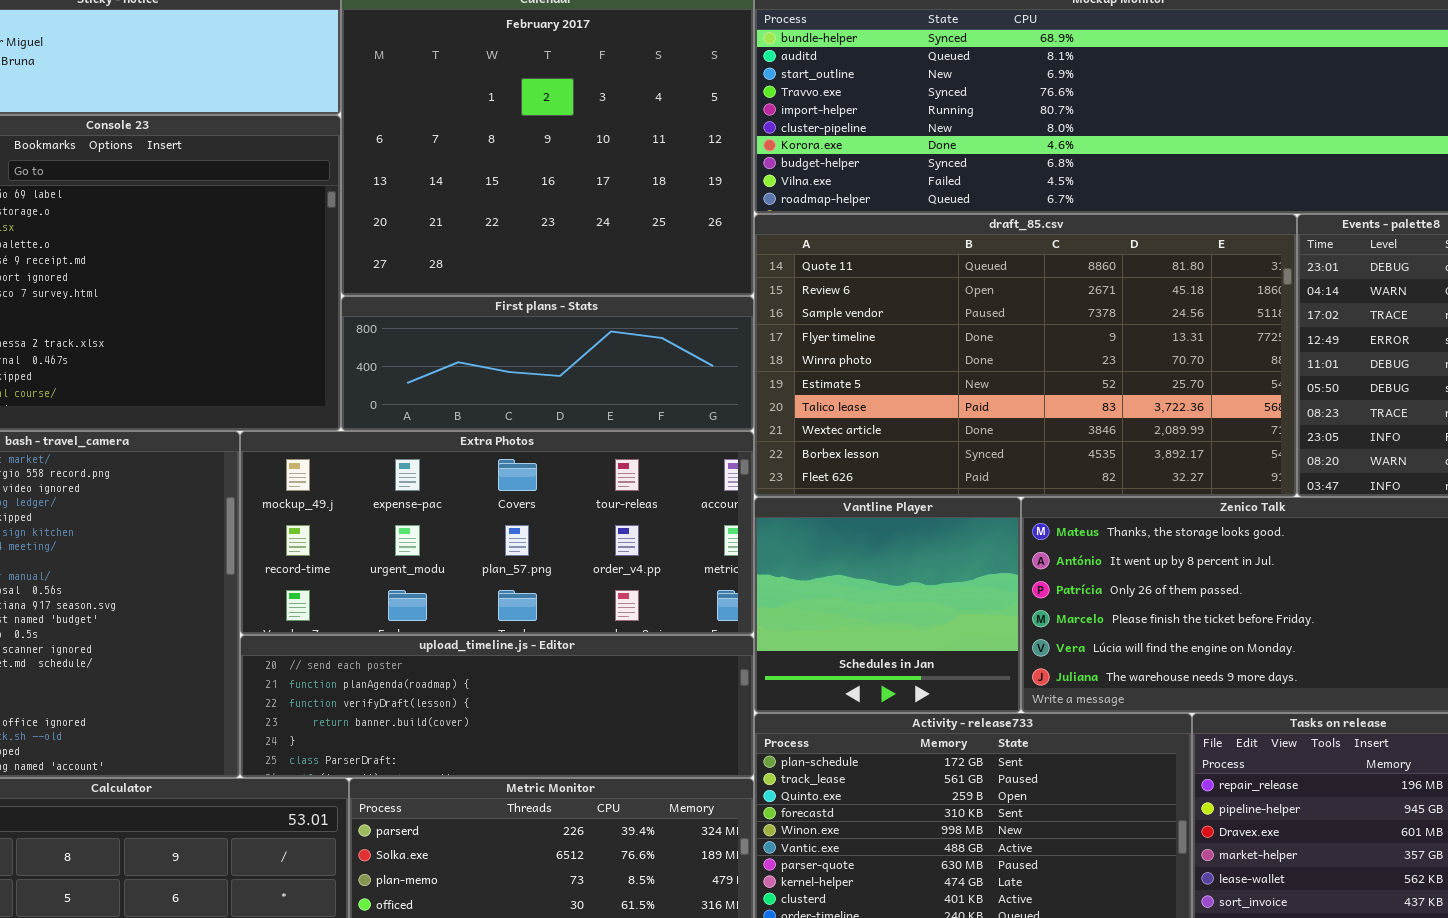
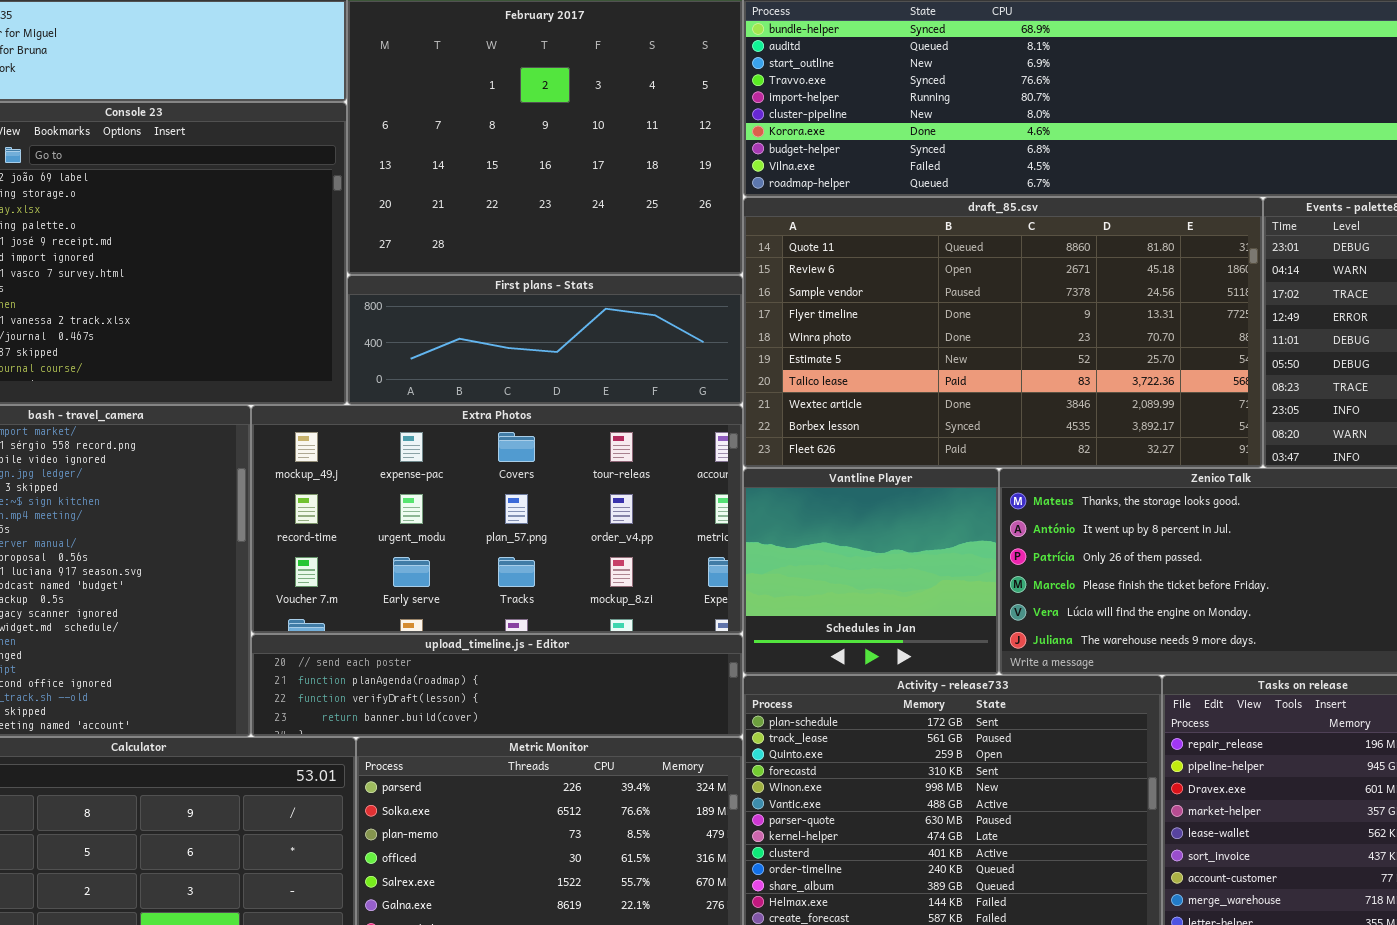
Extra Photos: [240,431,754,635] -> [251,405,743,634], resized
upload_timeline.js - Editor: [240,635,754,778] -> [251,634,743,737], resized

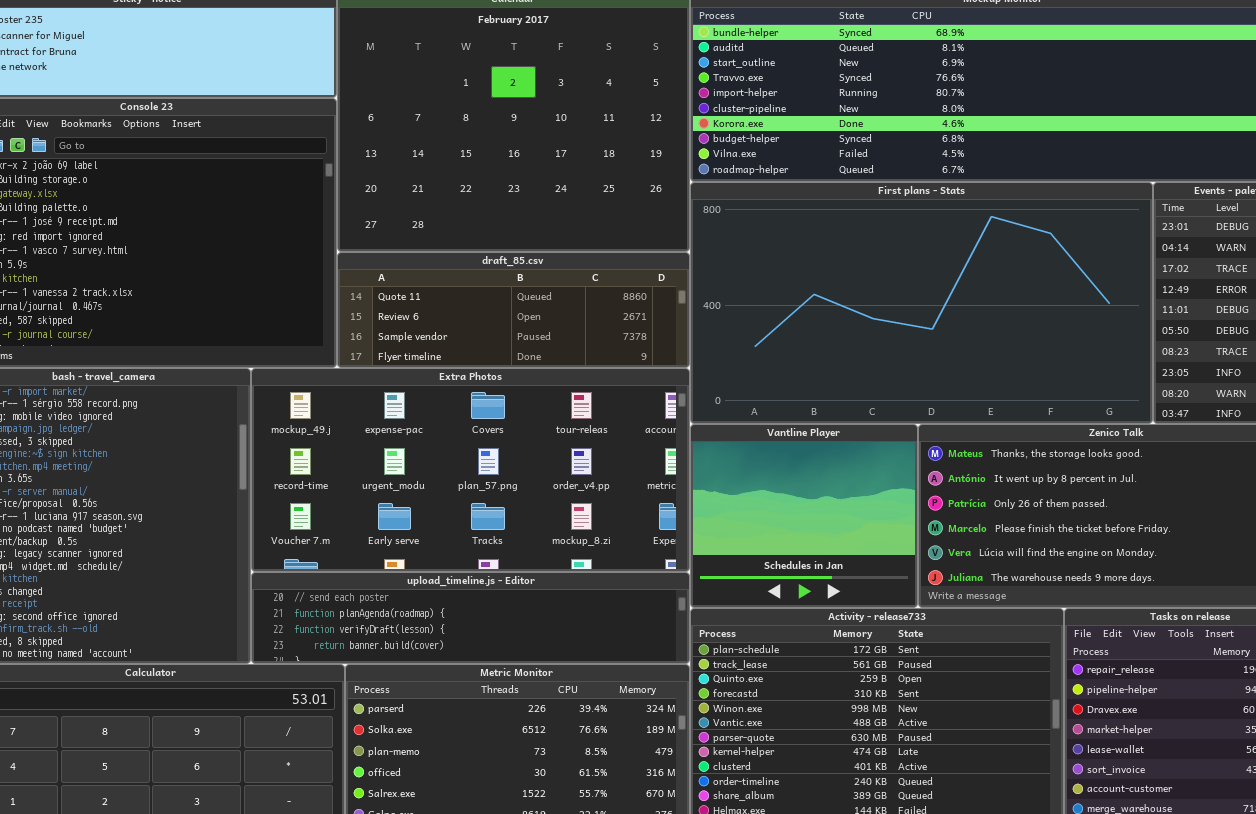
draft_85.csv: [743,197,1263,468] -> [337,252,690,368], moved, resized
First plans - Stats: [347,275,743,405] -> [690,182,1153,424], moved, resized

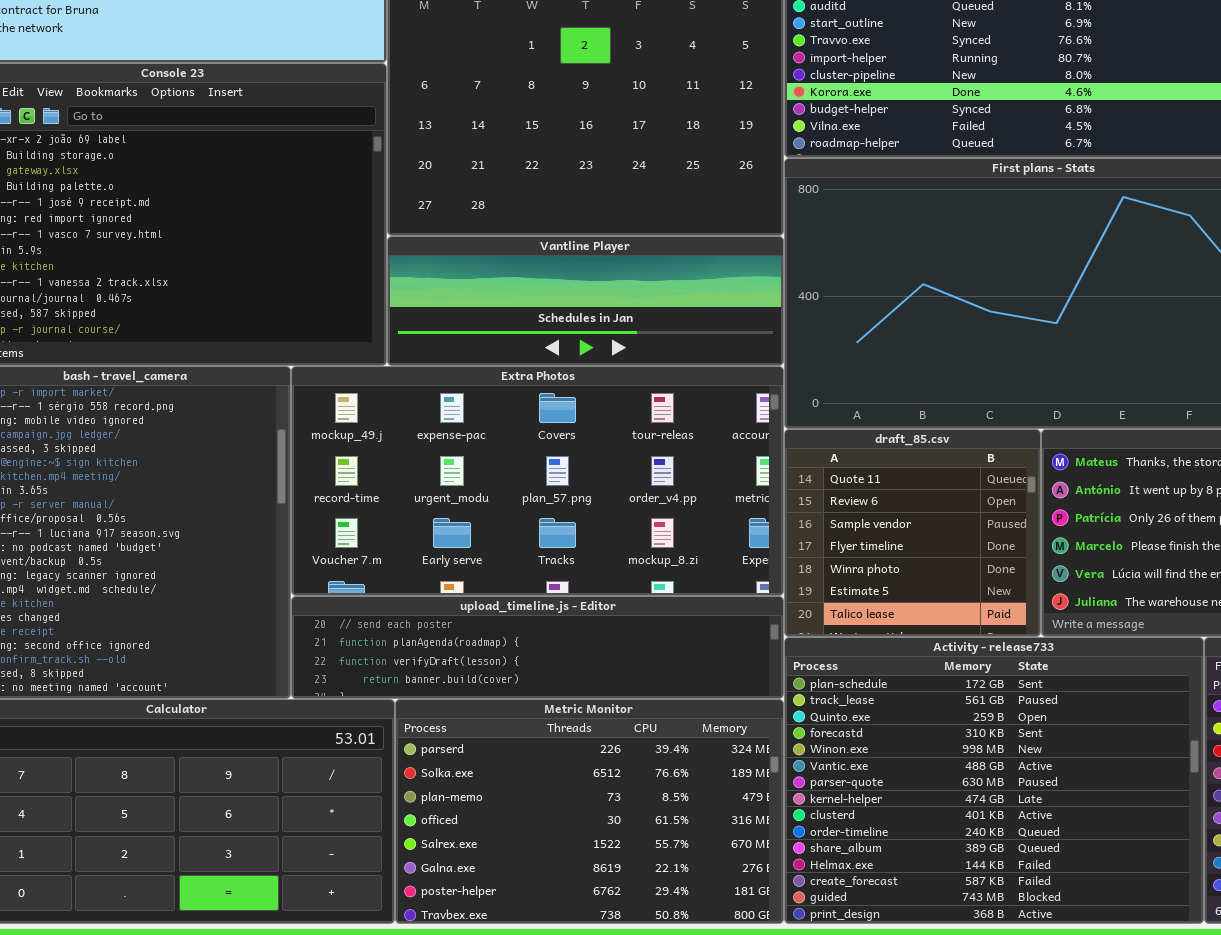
draft_85.csv: [337,252,690,368] -> [784,429,1041,637], moved, resized
Vantline Player: [690,424,918,608] -> [387,236,784,366], moved, resized

